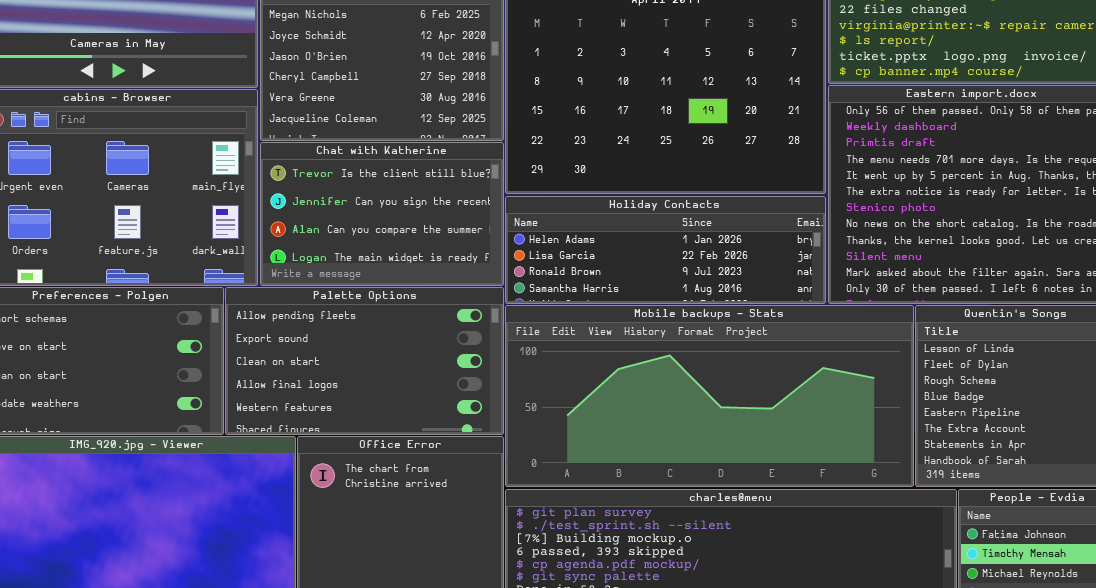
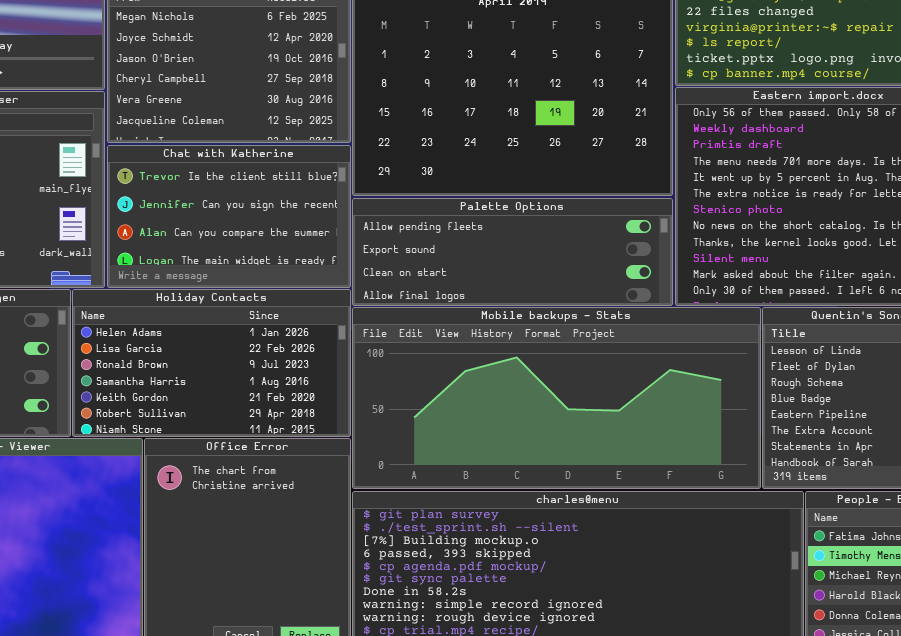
Holiday Contacts: [505,196,826,304] -> [72,289,351,437], moved, resized
Palette Options: [225,287,504,435] -> [352,198,673,306], moved, resized

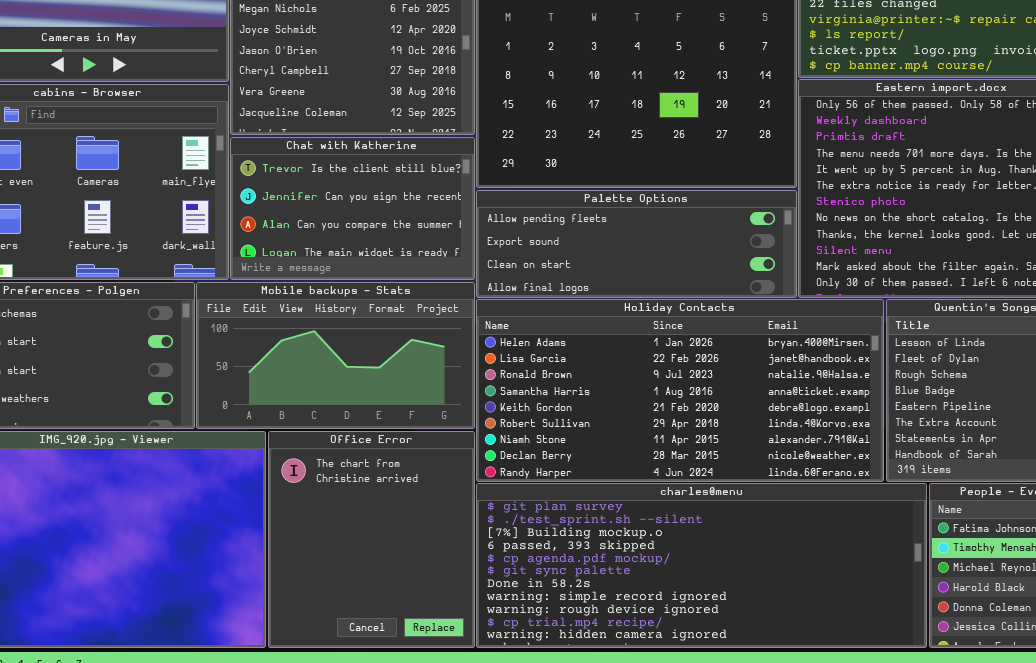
Holiday Contacts: [72,289,351,437] -> [476,299,884,482], moved, resized
Mobile backups - Stats: [352,307,761,489] -> [196,282,475,429], moved, resized

